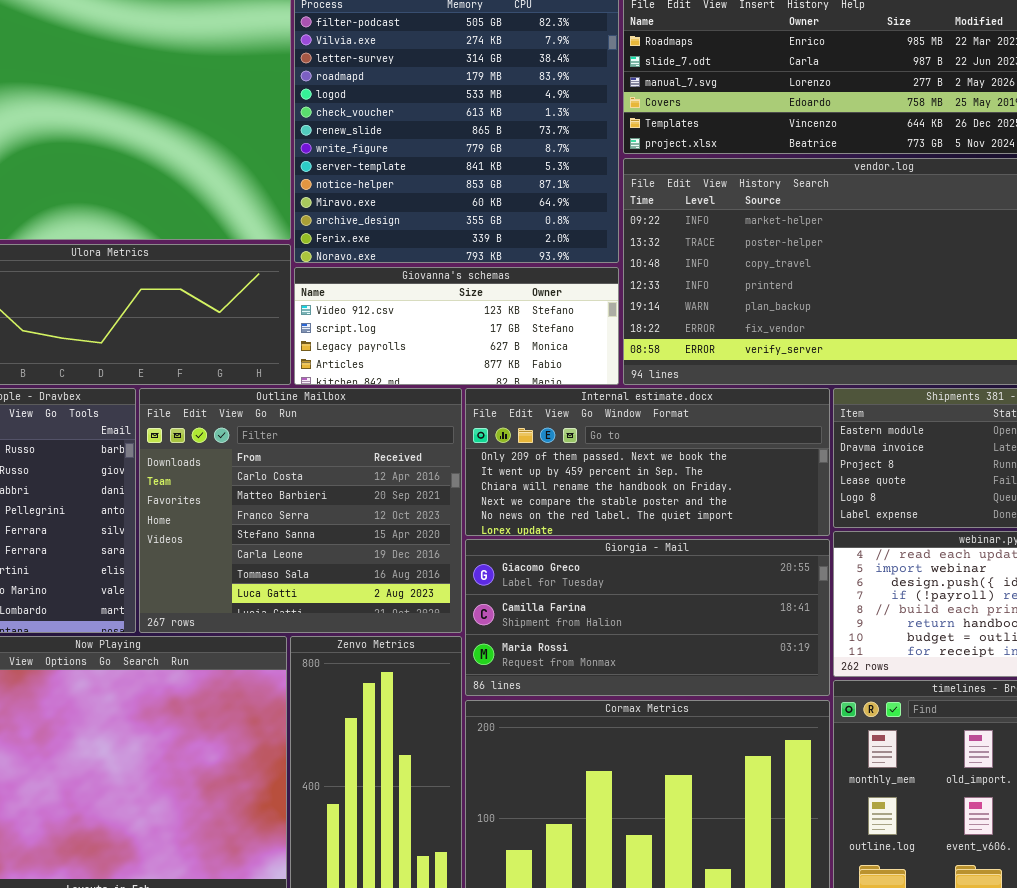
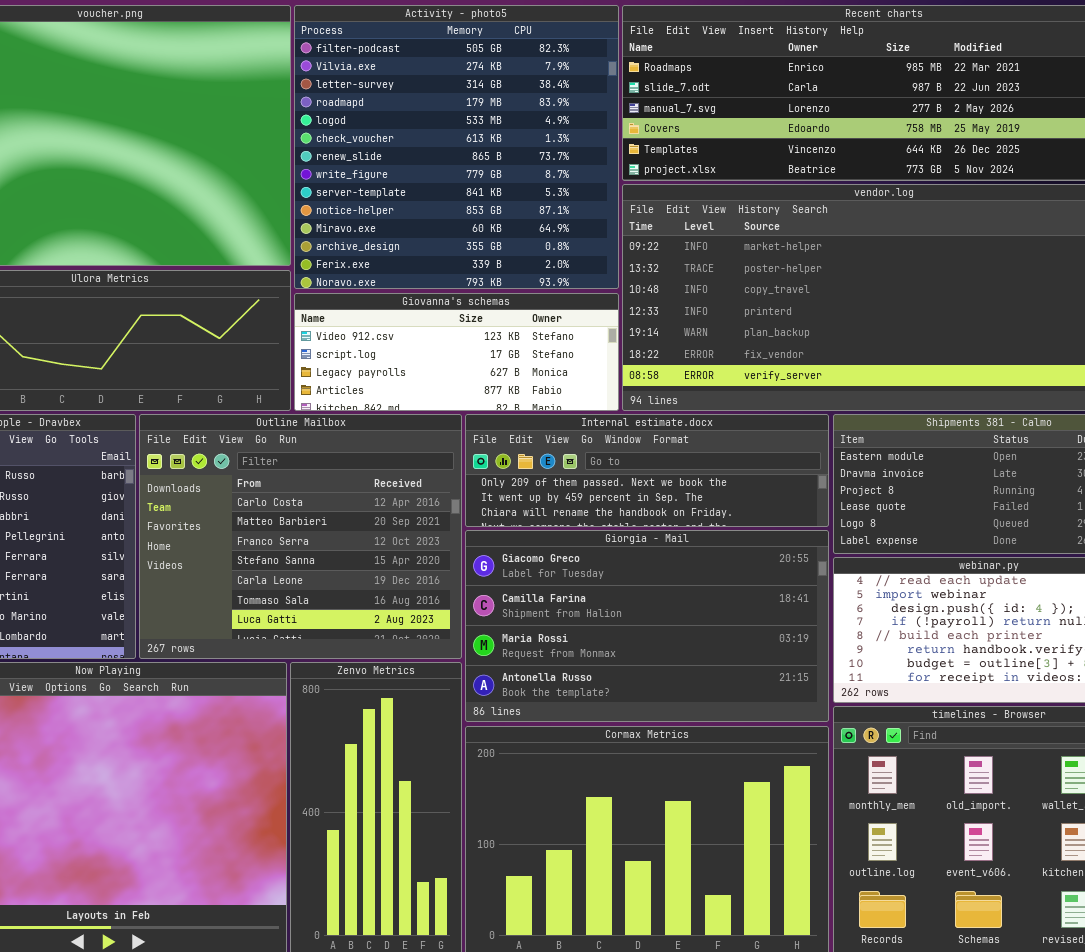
Internal estimate.docx: [465,388,830,536] -> [465,414,829,527], resized
Giorgia - Mail: [465,539,830,696] -> [465,530,829,722], resized

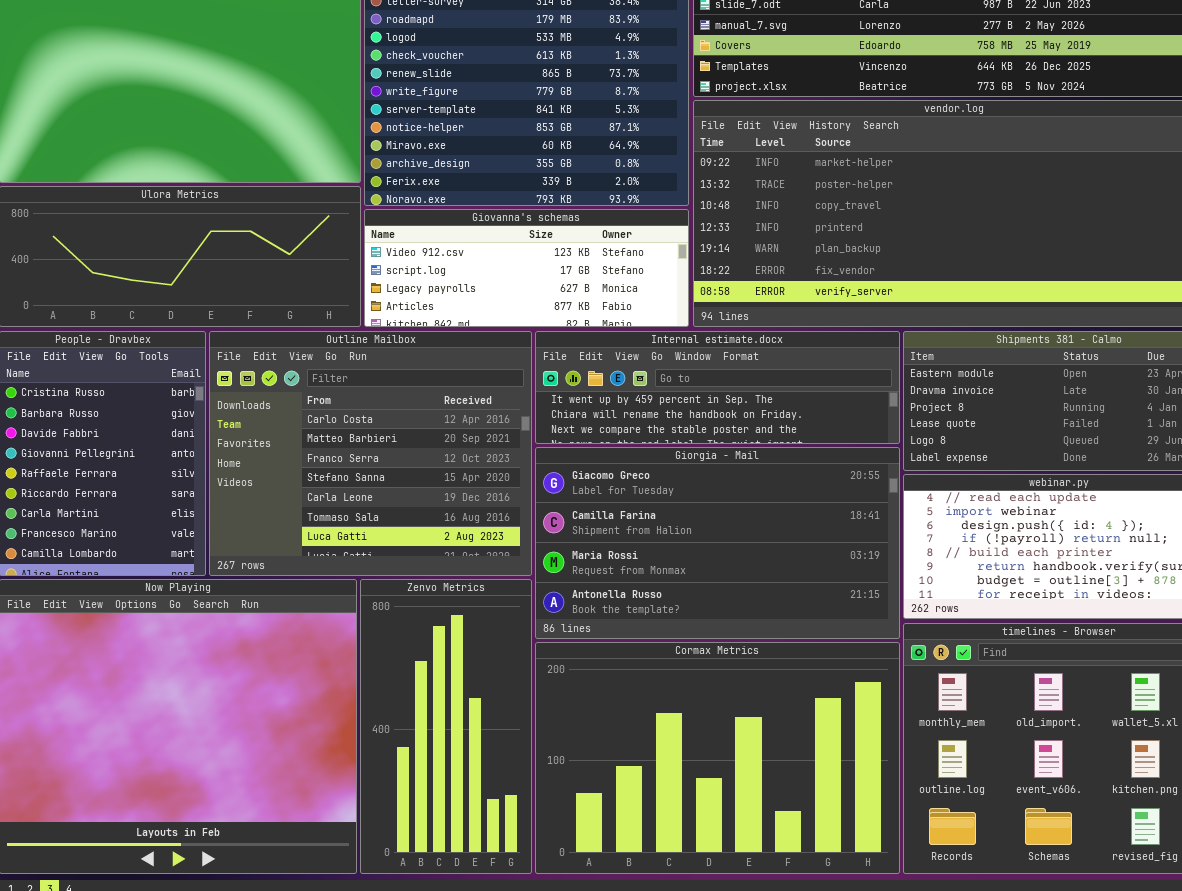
Internal estimate.docx: [465,414,829,527] -> [535,331,900,444], scrolled down 1 row

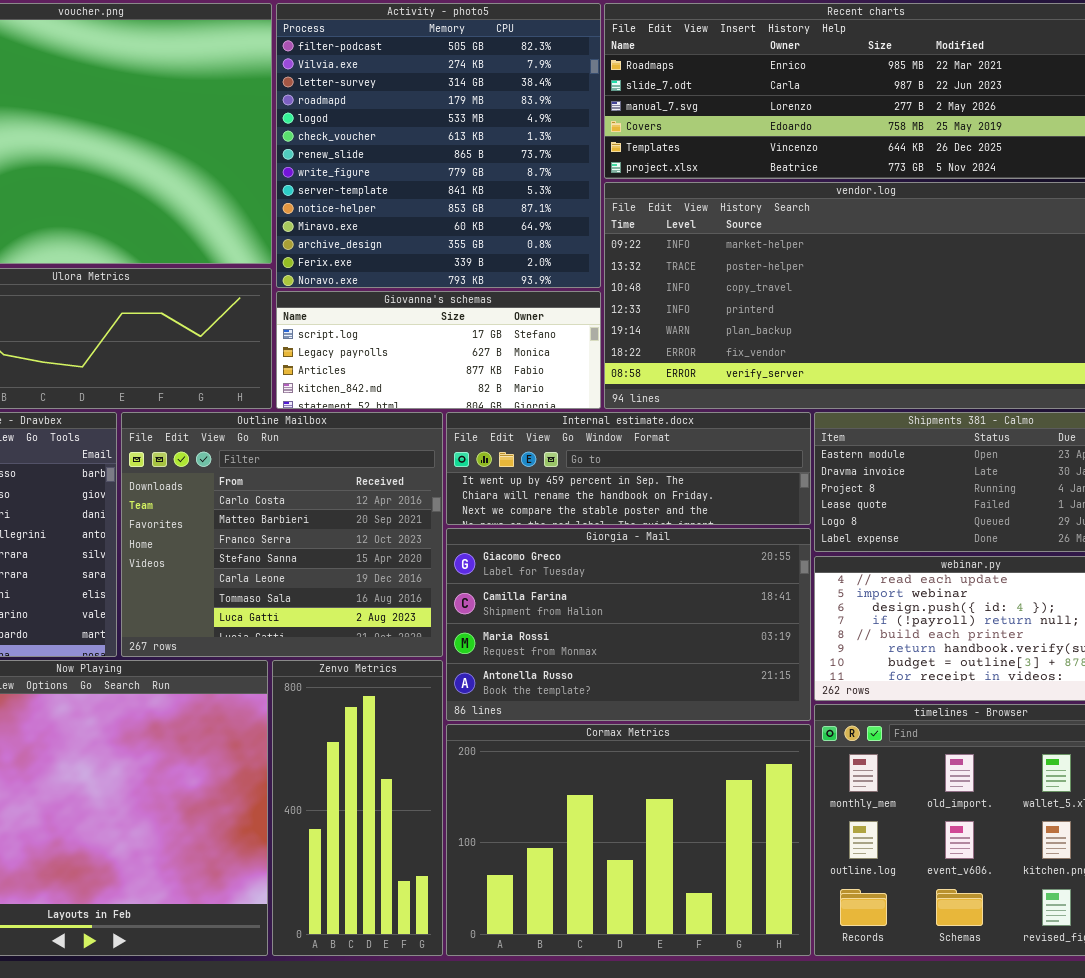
Giovanna's schemas: [364,209,689,327] -> [276,291,601,409], scrolled down 1 row

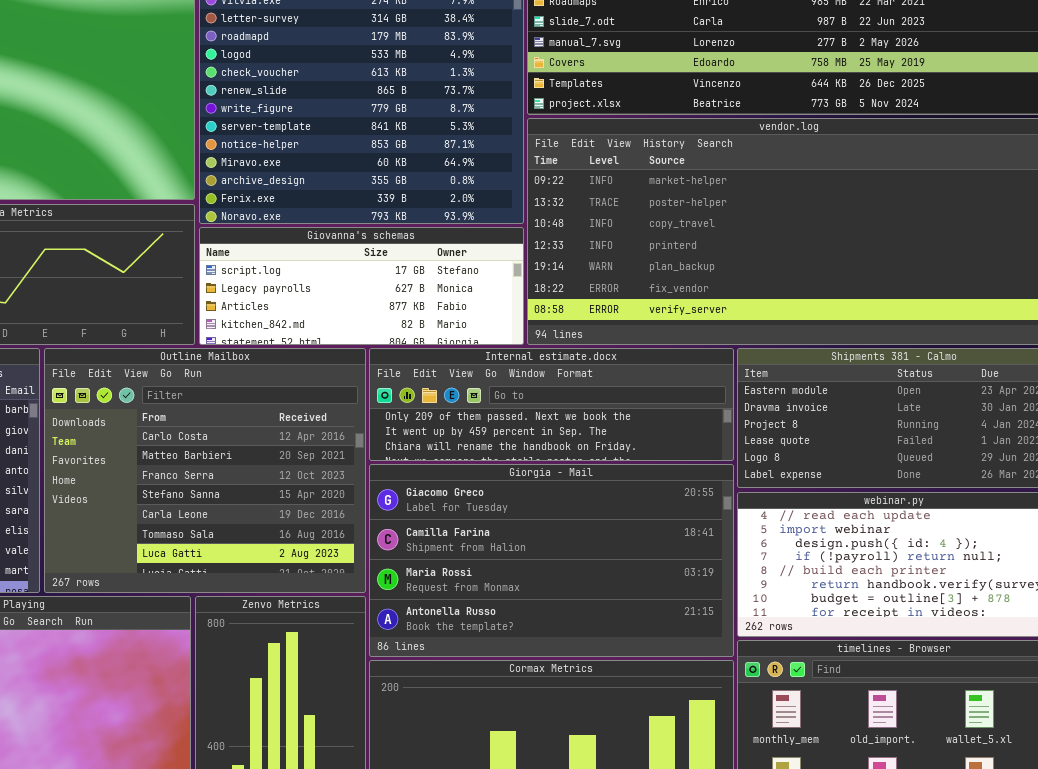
Internal estimate.docx: [446,412,811,525] -> [369,348,734,461], scrolled up 1 row

